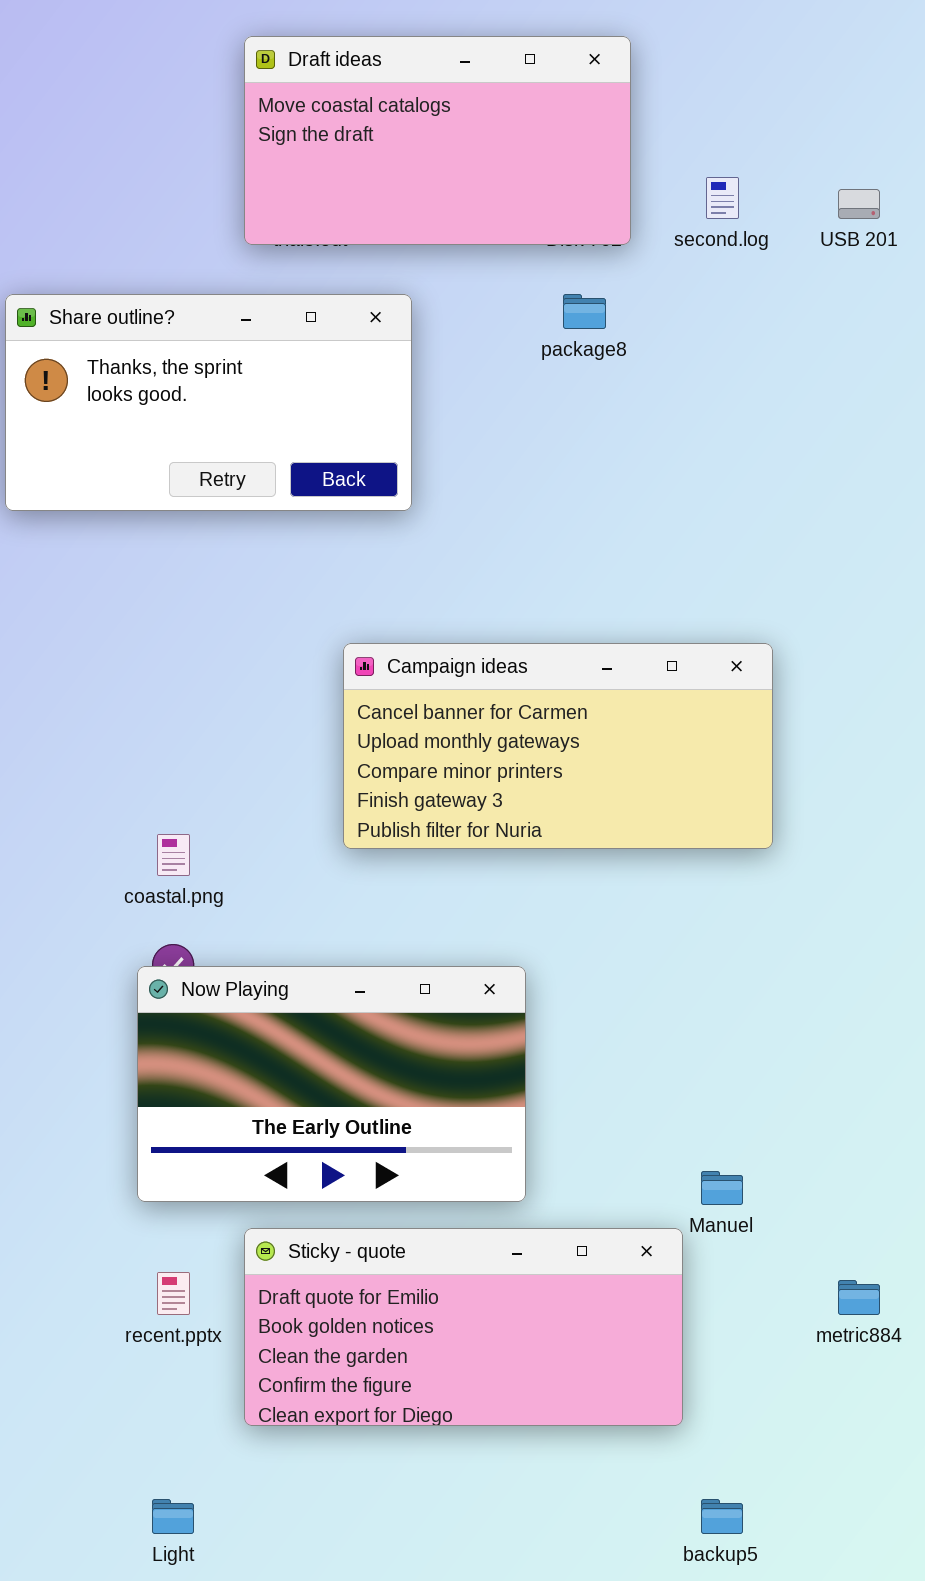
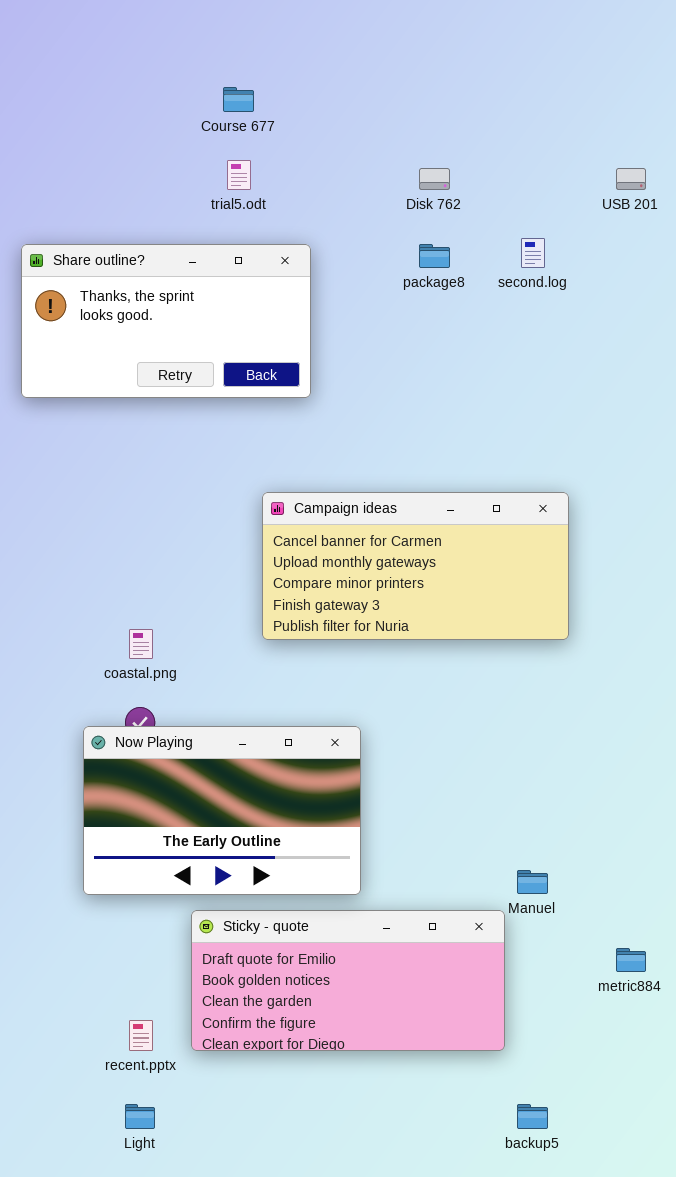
Draft ideas: [244,36,631,245] -> none, closed
second.log: [706,177,739,219] -> [521,238,545,268], moved
Now Playing: [137,966,526,1202] -> [83,726,361,895], moved
recent.pptx: [157,1272,190,1315] -> [129,1020,153,1051], moved

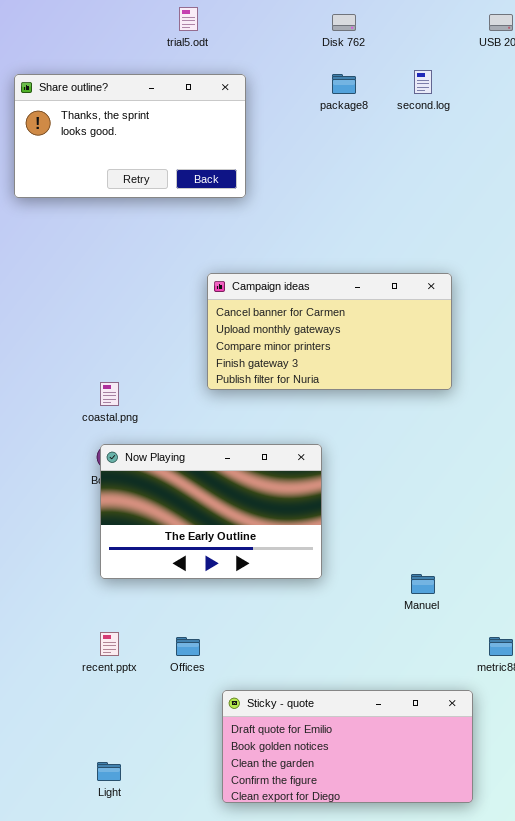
Now Playing: [83,726,361,895] -> [100,444,322,579], moved
Sticky - quote: [191,910,505,1051] -> [222,690,473,803], moved
recent.pptx: [129,1020,153,1051] -> [100,632,119,656], moved

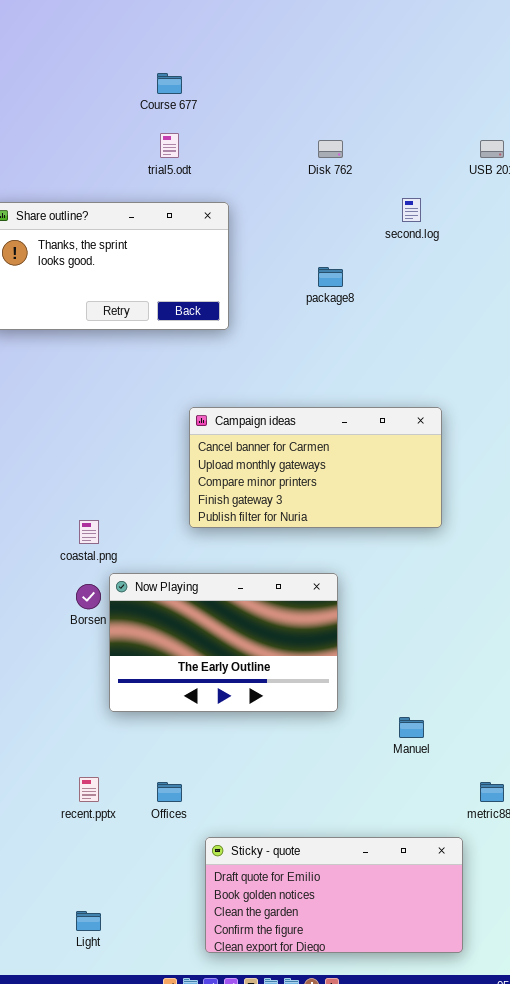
package8: [332,74,356,94] -> [318,267,343,287], moved
Now Playing: [100,444,322,579] -> [109,573,338,712], moved

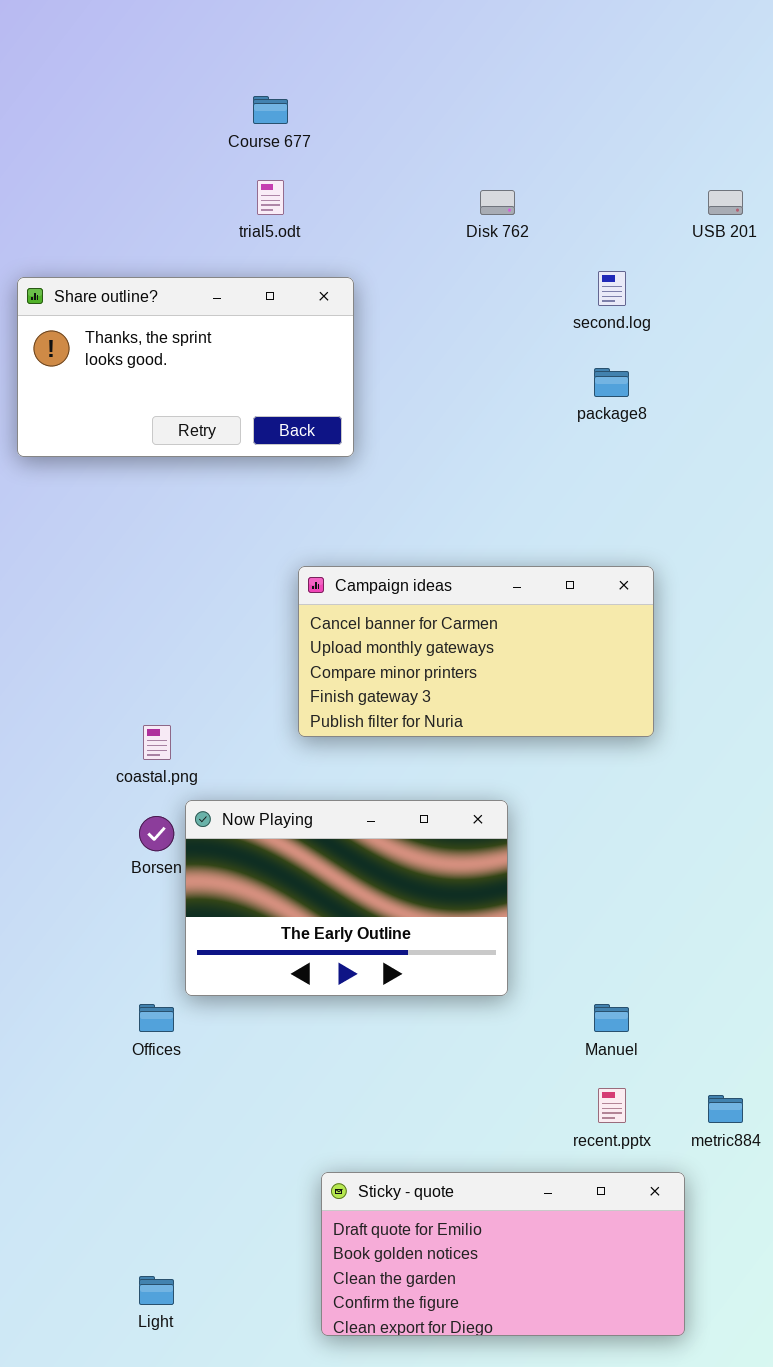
package8: [318,267,343,287] -> [594,368,629,397], moved
recent.pptx: [79,777,99,802] -> [598,1088,626,1123], moved
Offices: [157,782,182,802] -> [139,1004,174,1032], moved

